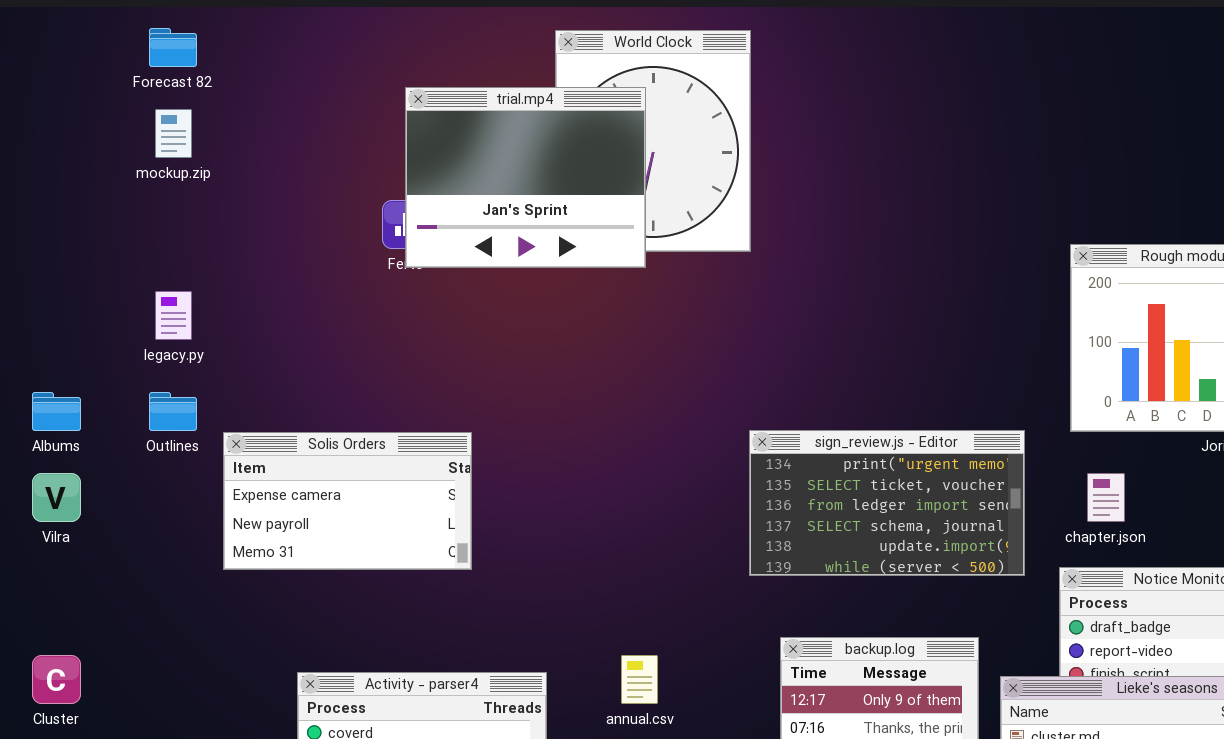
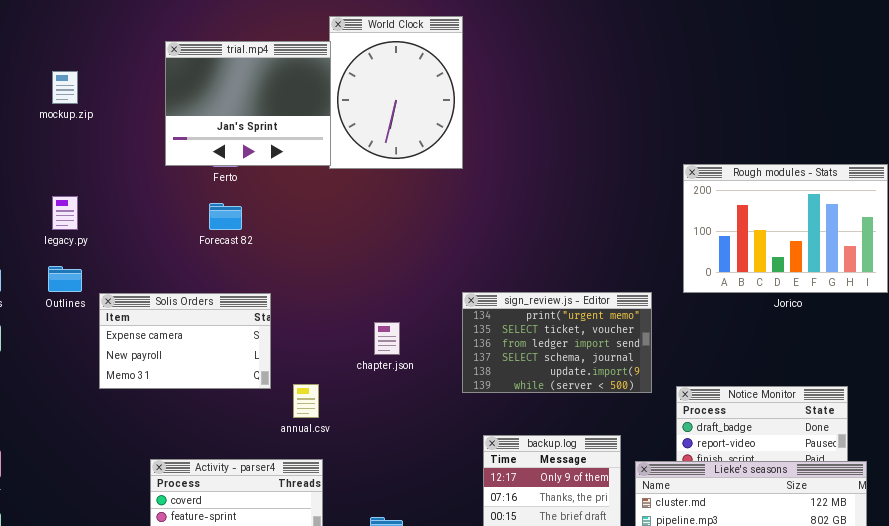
Forecast 82: [149,28,197,67] -> [209,203,242,230], moved
trial.mp4: [405,87,646,268] -> [165,41,331,166], moved
chapter.json: [1087,473,1125,522] -> [374,322,400,355], moved
annual.csv: [621,655,658,704] -> [293,384,319,418], moved

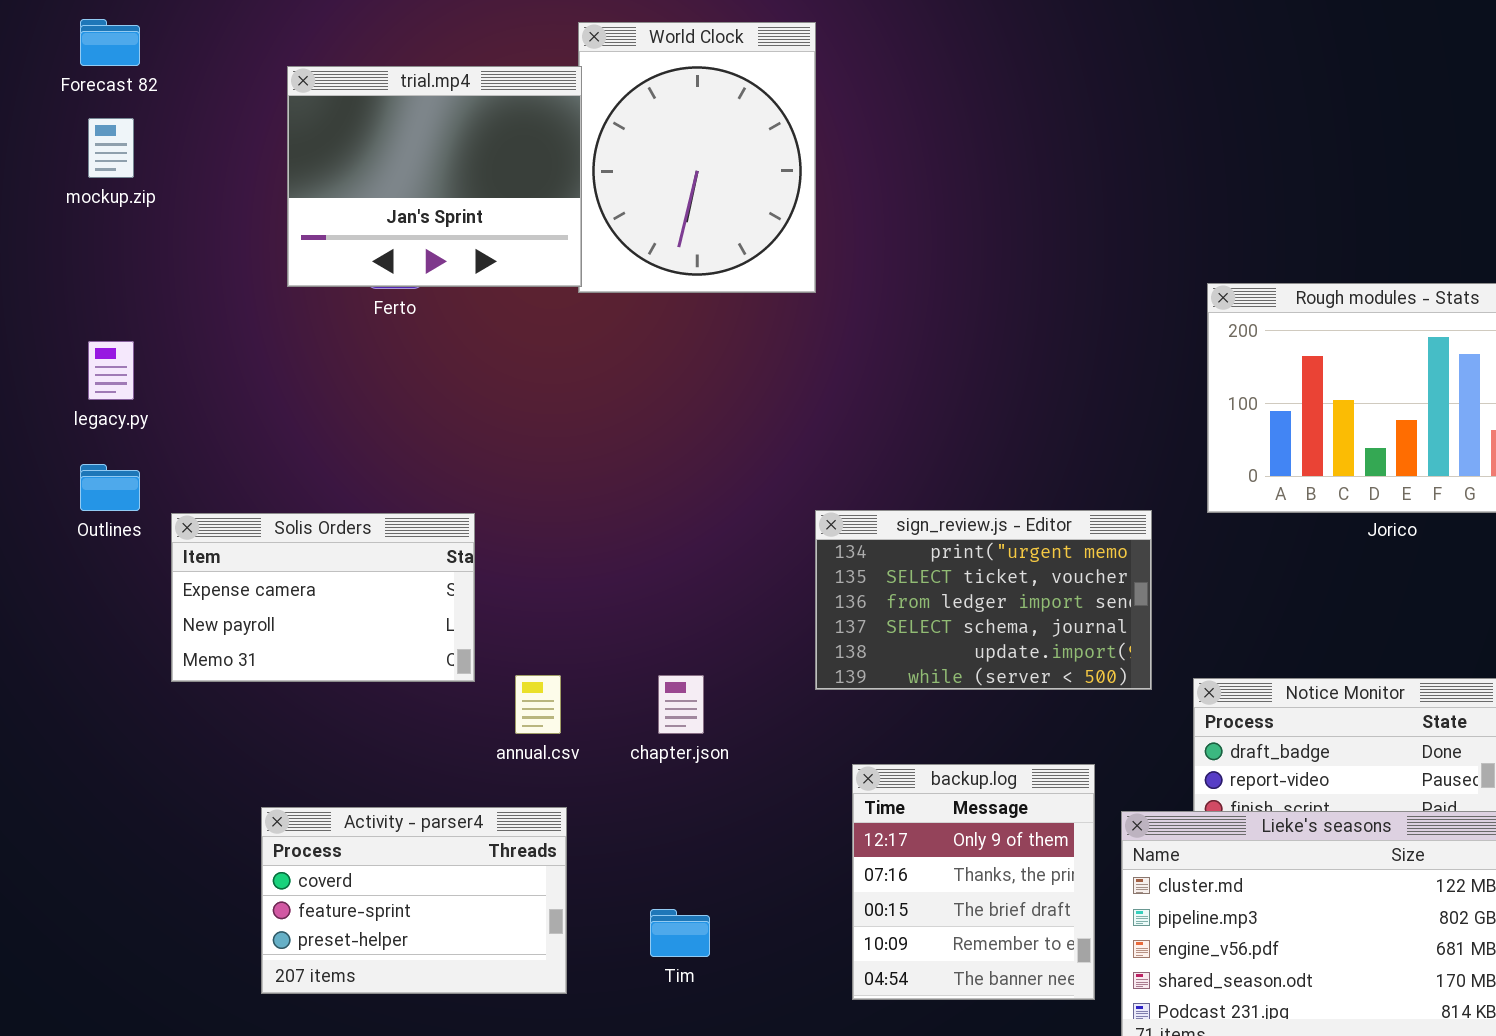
Forecast 82: [209,203,242,230] -> [80,19,140,66], moved
chapter.json: [374,322,400,355] -> [658,675,704,734], moved

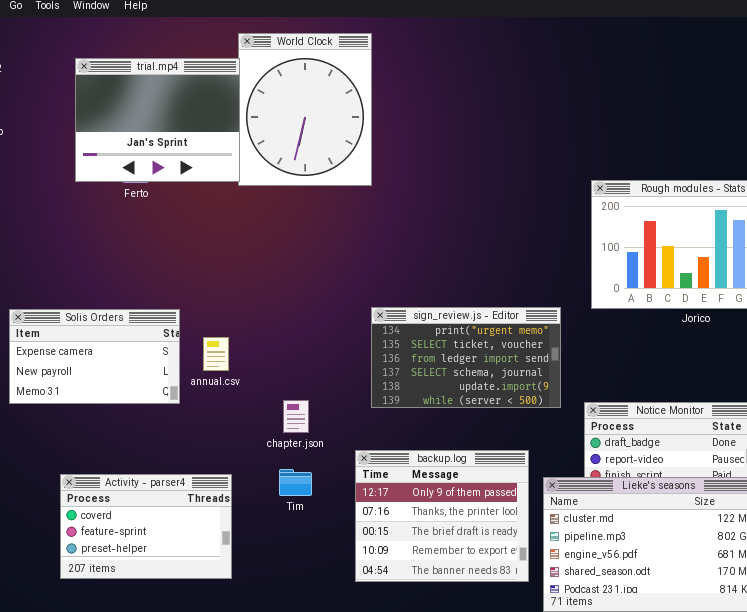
annual.csv: [515,675,561,734] -> [203,337,229,371], moved
backup.log: [852,764,1095,1000] -> [355,450,529,582], resized
Tim: [650,909,710,957] -> [279,469,312,496], moved

